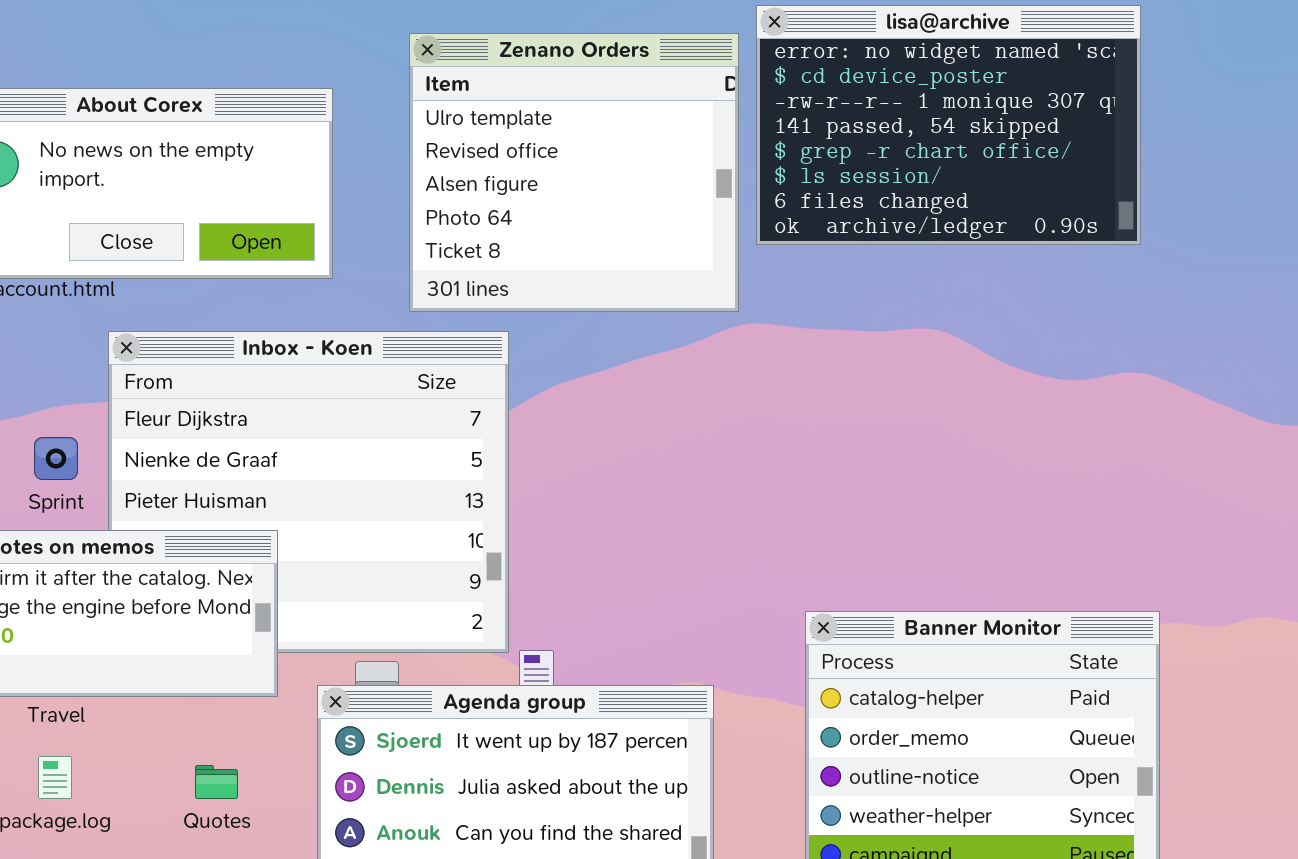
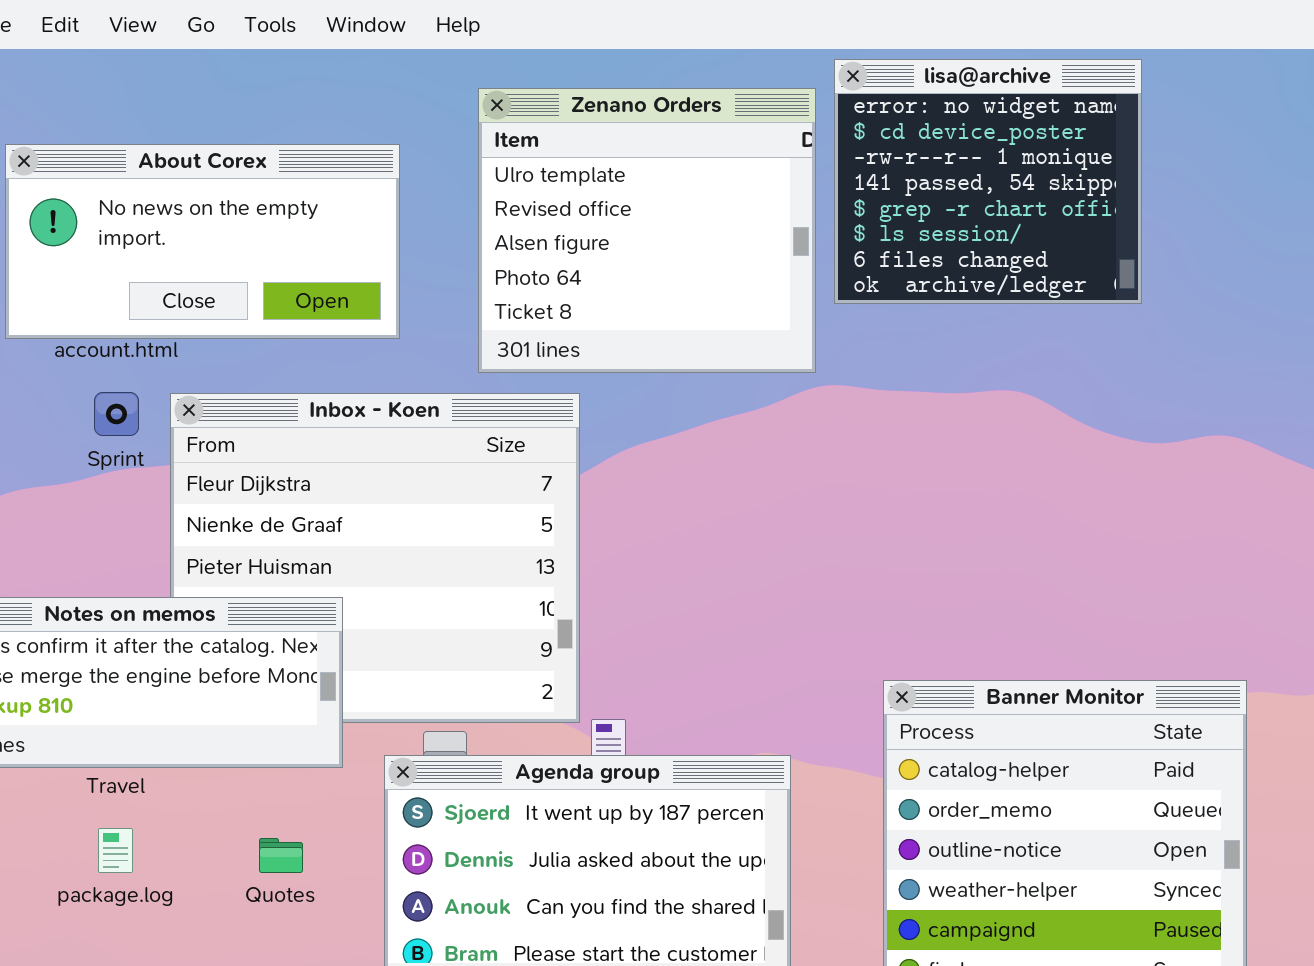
lisa@archive: [756,5,1141,245] -> [834,59,1142,304], resized
Sprint: [34,437,78,480] -> [94,392,139,436], moved

